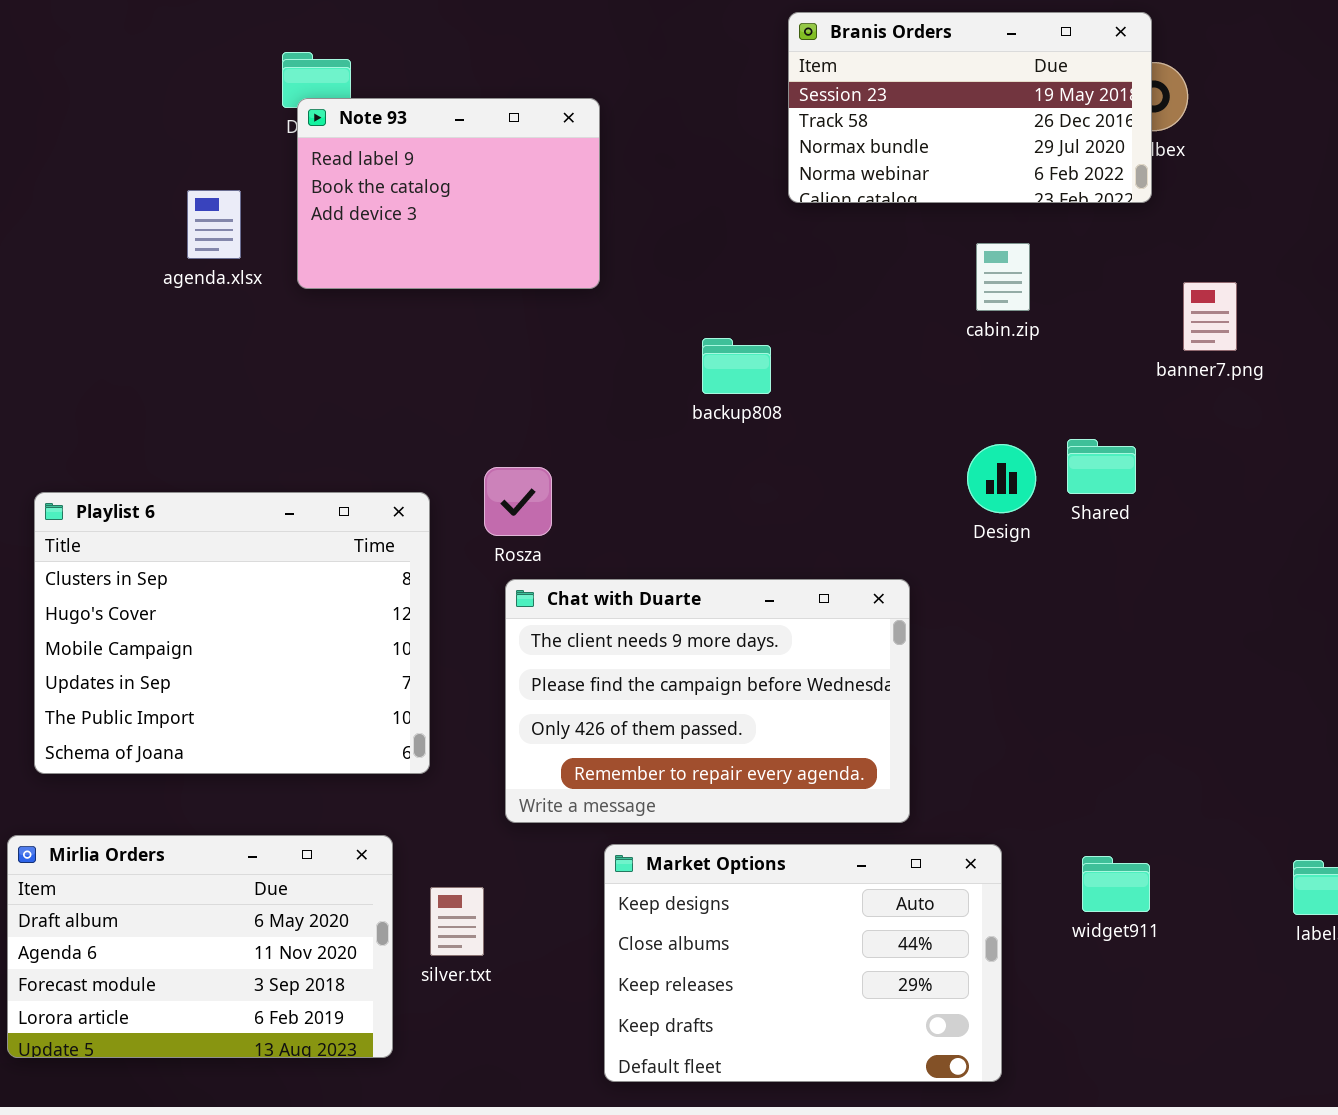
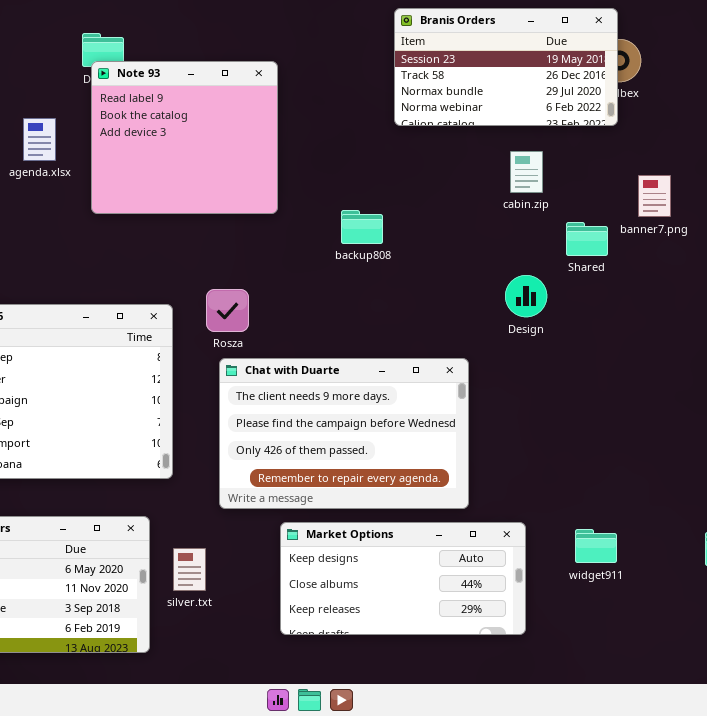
Note 93: [297,98,600,289] -> [91,61,278,214], resized
Shared: [1067,439,1136,494] -> [566,222,608,256], moved
Market Options: [604,844,1002,1082] -> [280,522,526,635], resized

